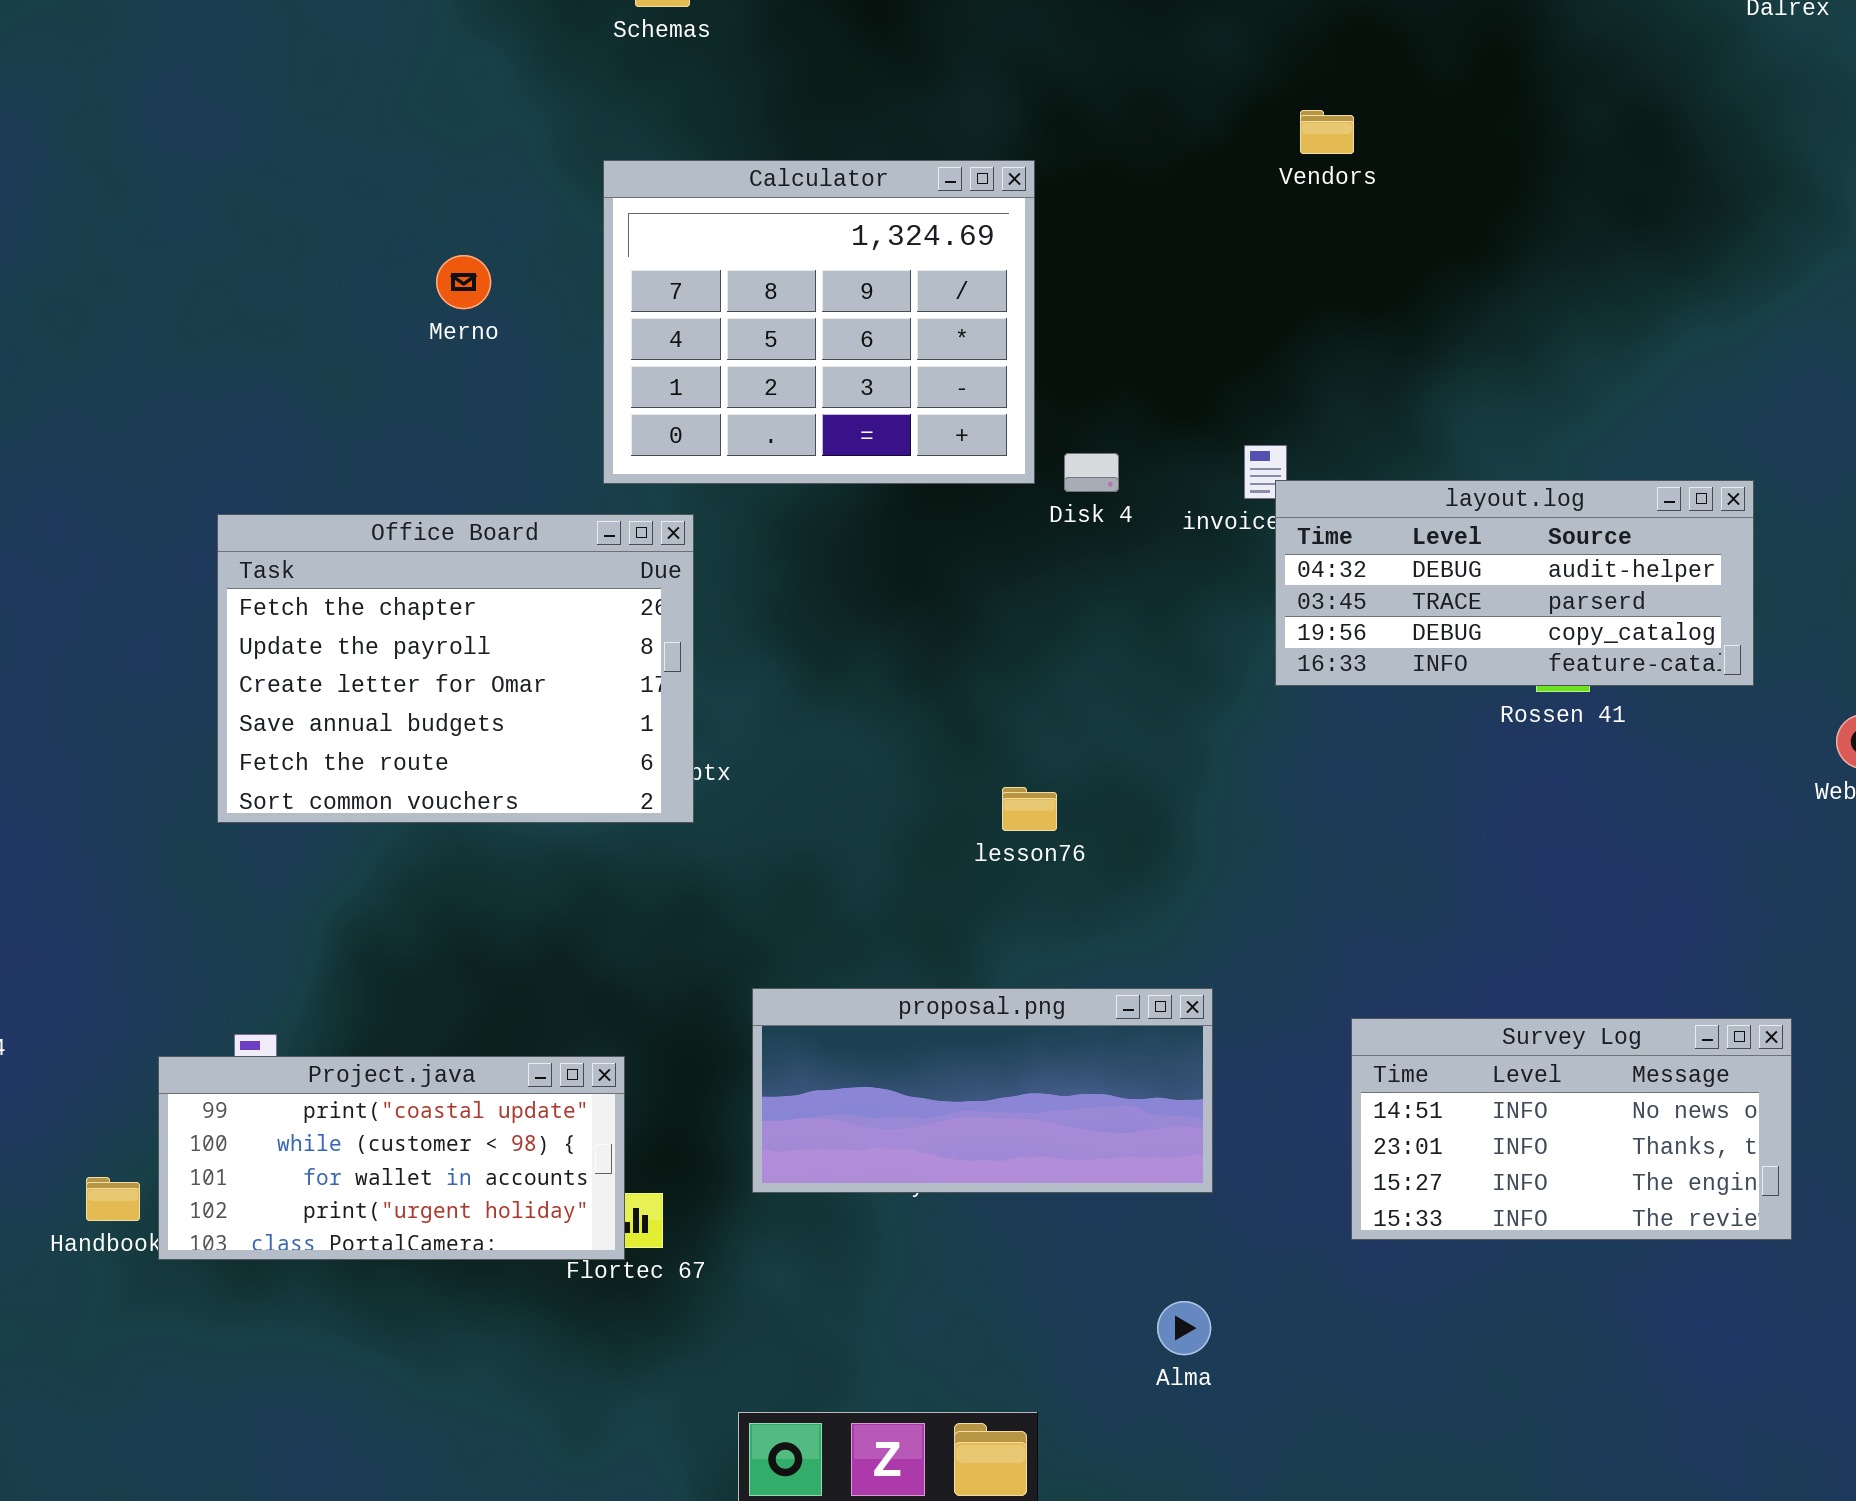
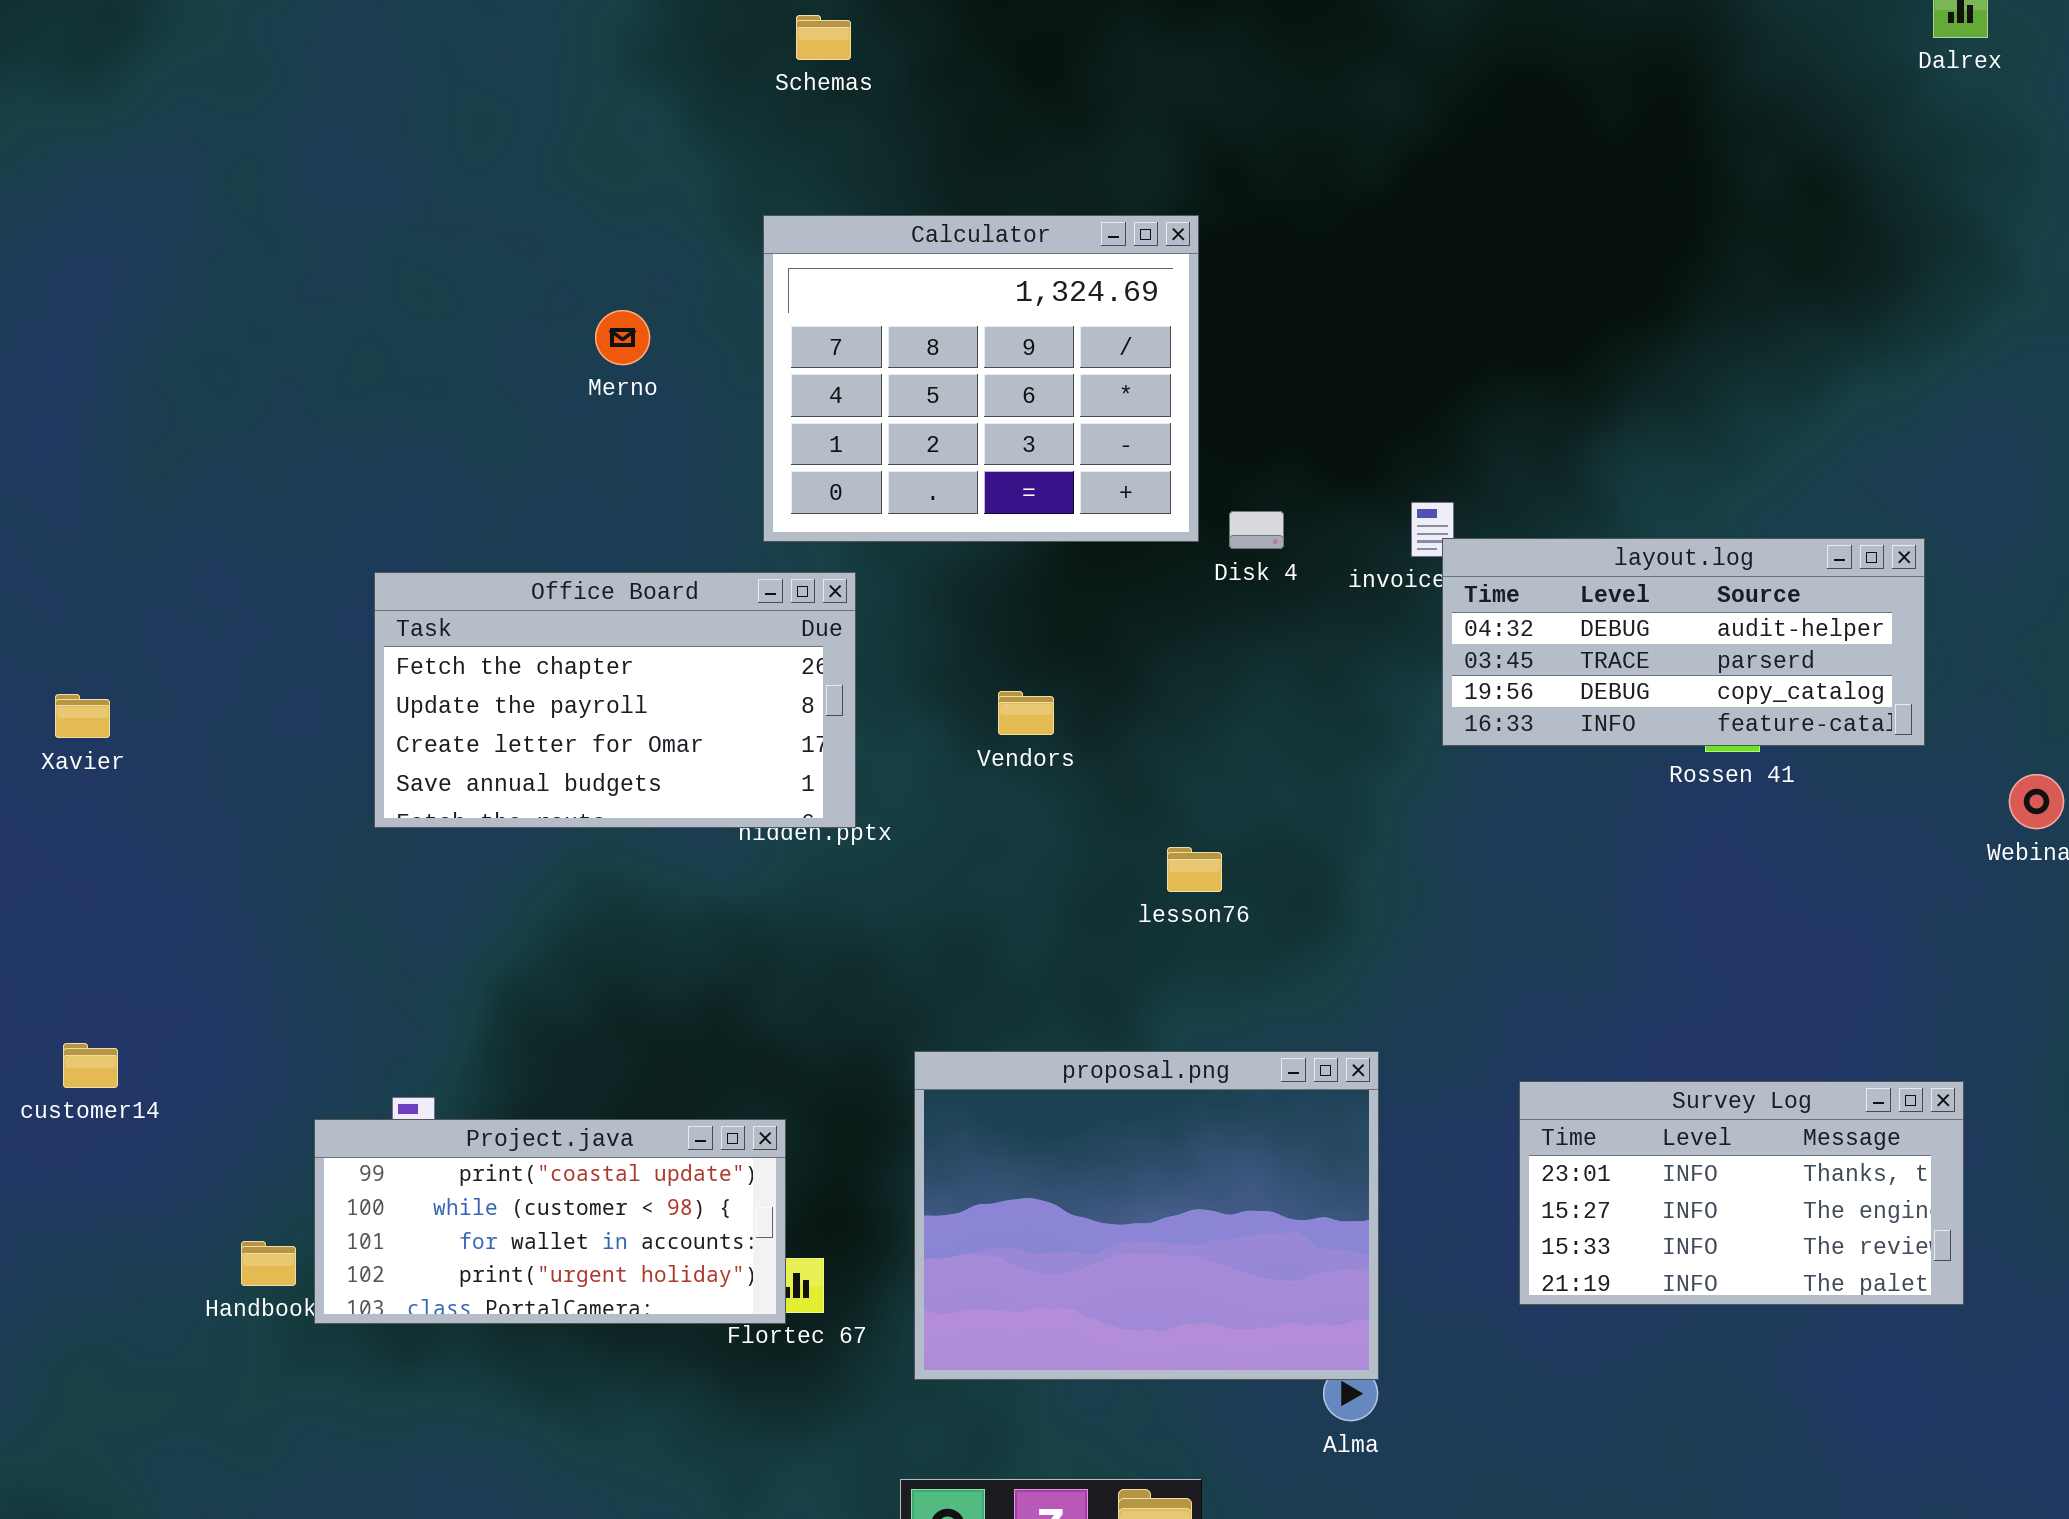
Vendors: [1300,110,1354,154] -> [998,691,1054,735], moved
Office Board: [217,514,694,823] -> [374,572,856,828], resized
proposal.png: [752,988,1213,1193] -> [914,1051,1379,1380], resized
Survey Log: [1351,1018,1792,1240] -> [1519,1081,1964,1305], scrolled down 1 row

